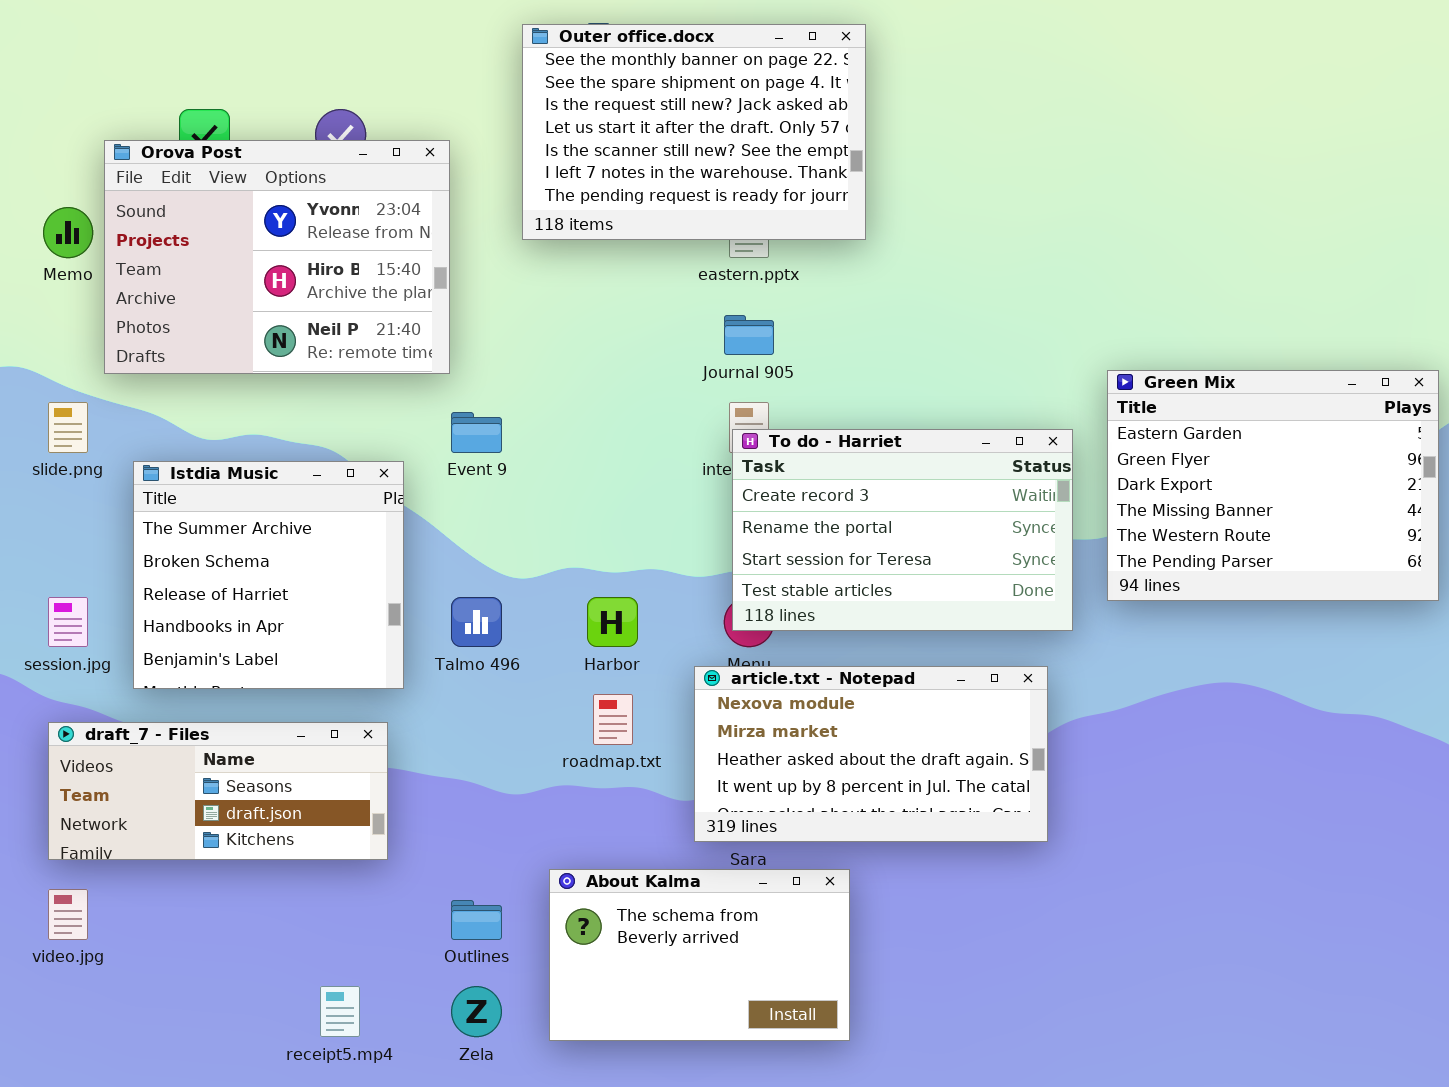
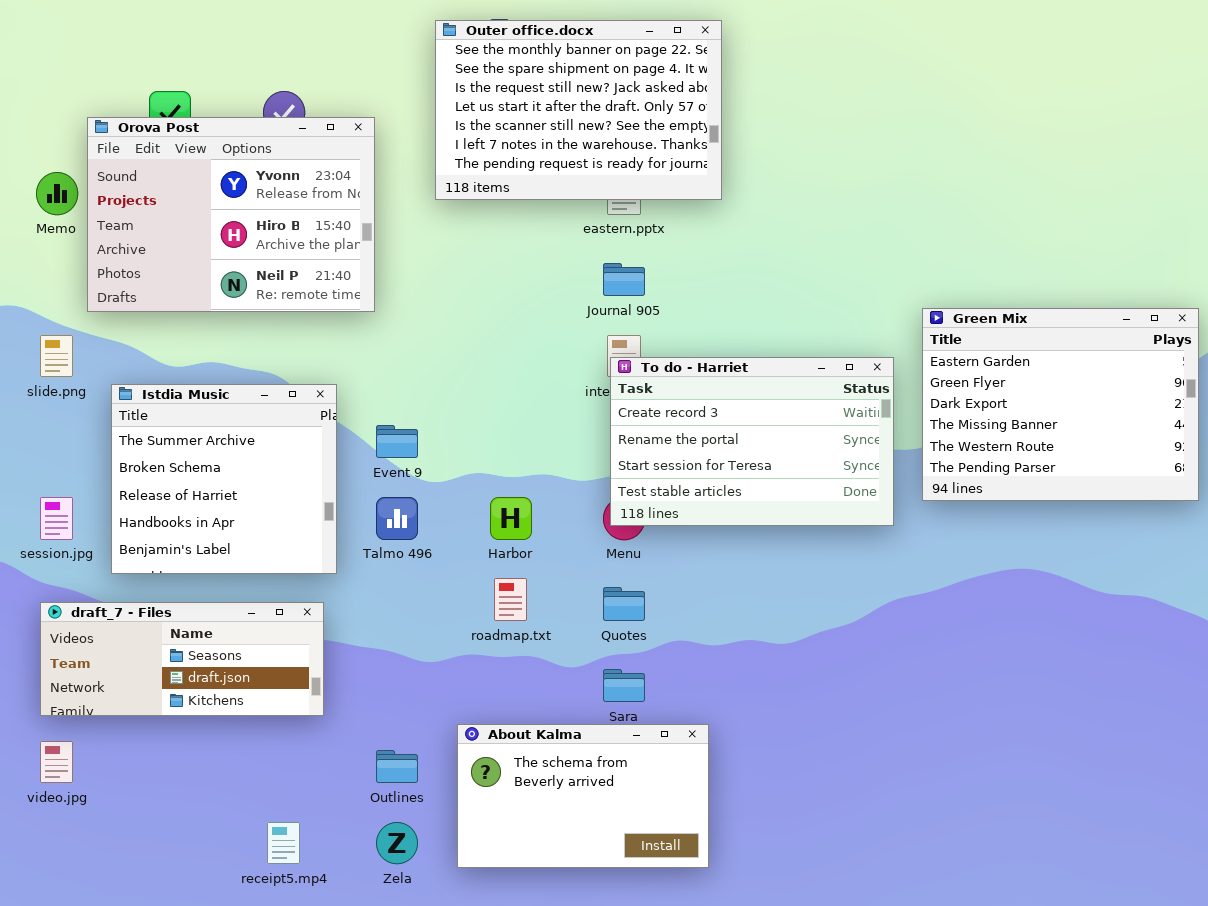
Event 9: [451,412,502,453] -> [376,425,418,458], moved
article.txt - Notepad: [694,666,1048,842] -> none, closed

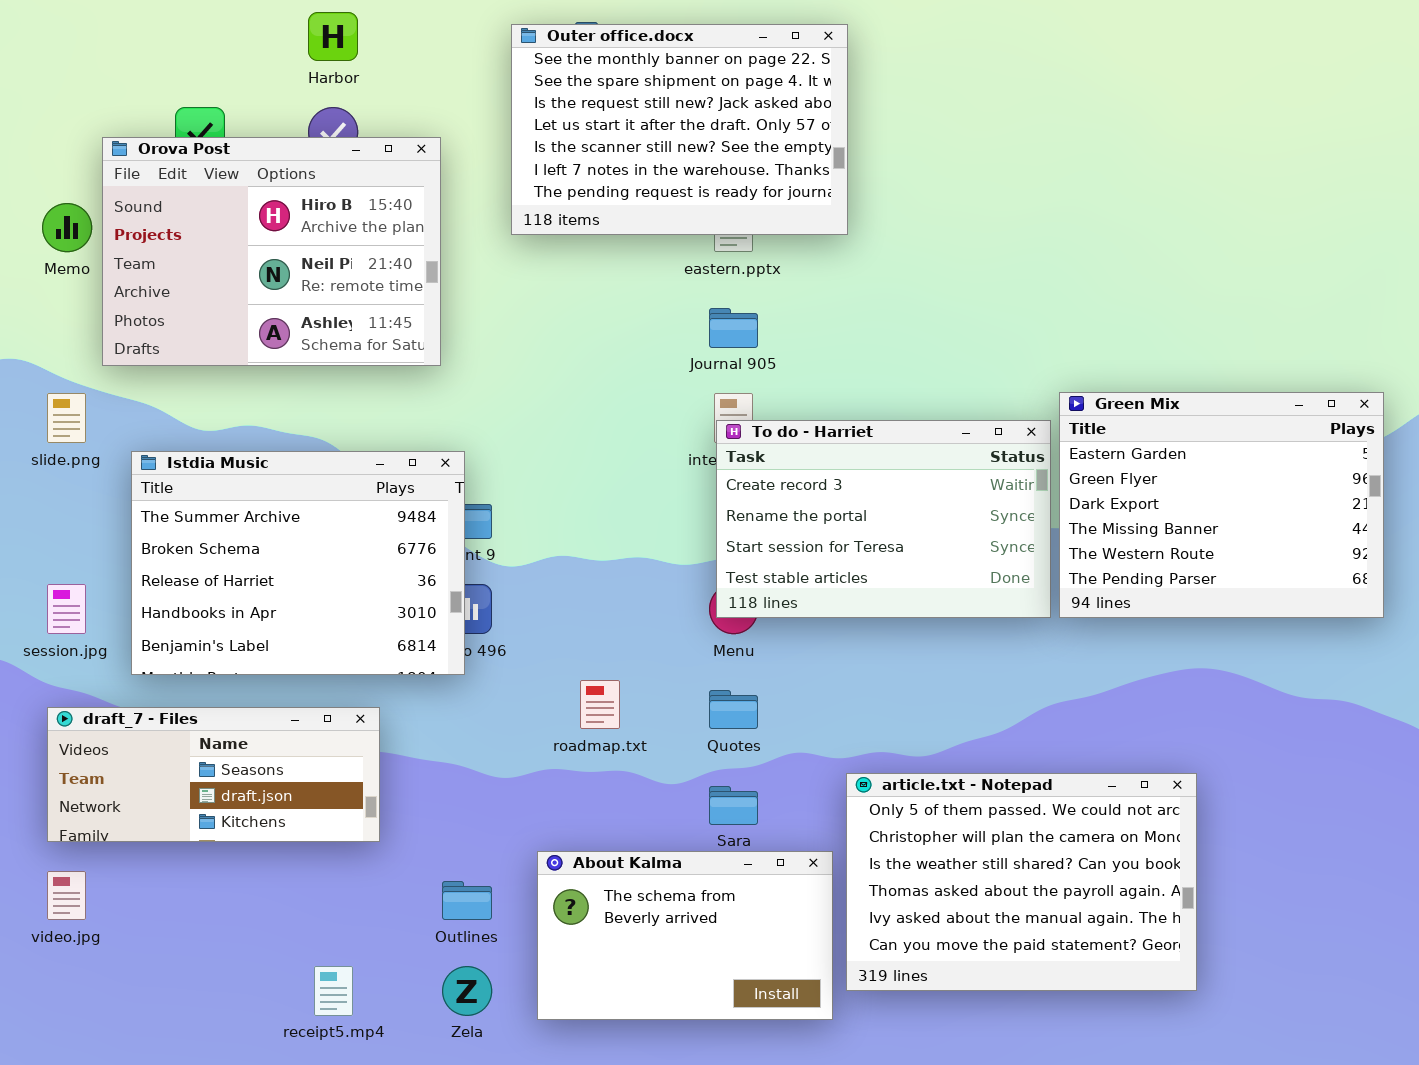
Orova Post: [87,117,375,312] -> [102,137,441,366], scrolled down 1 row
Green Mix: [922,308,1199,501] -> [1059,392,1384,618], moved
Istdia Music: [111,384,337,574] -> [131,451,465,675], resized
Harbor: [490,497,532,540] -> [308,12,358,61], moved
article.txt - Notepad: none -> [846,773,1197,991], opened

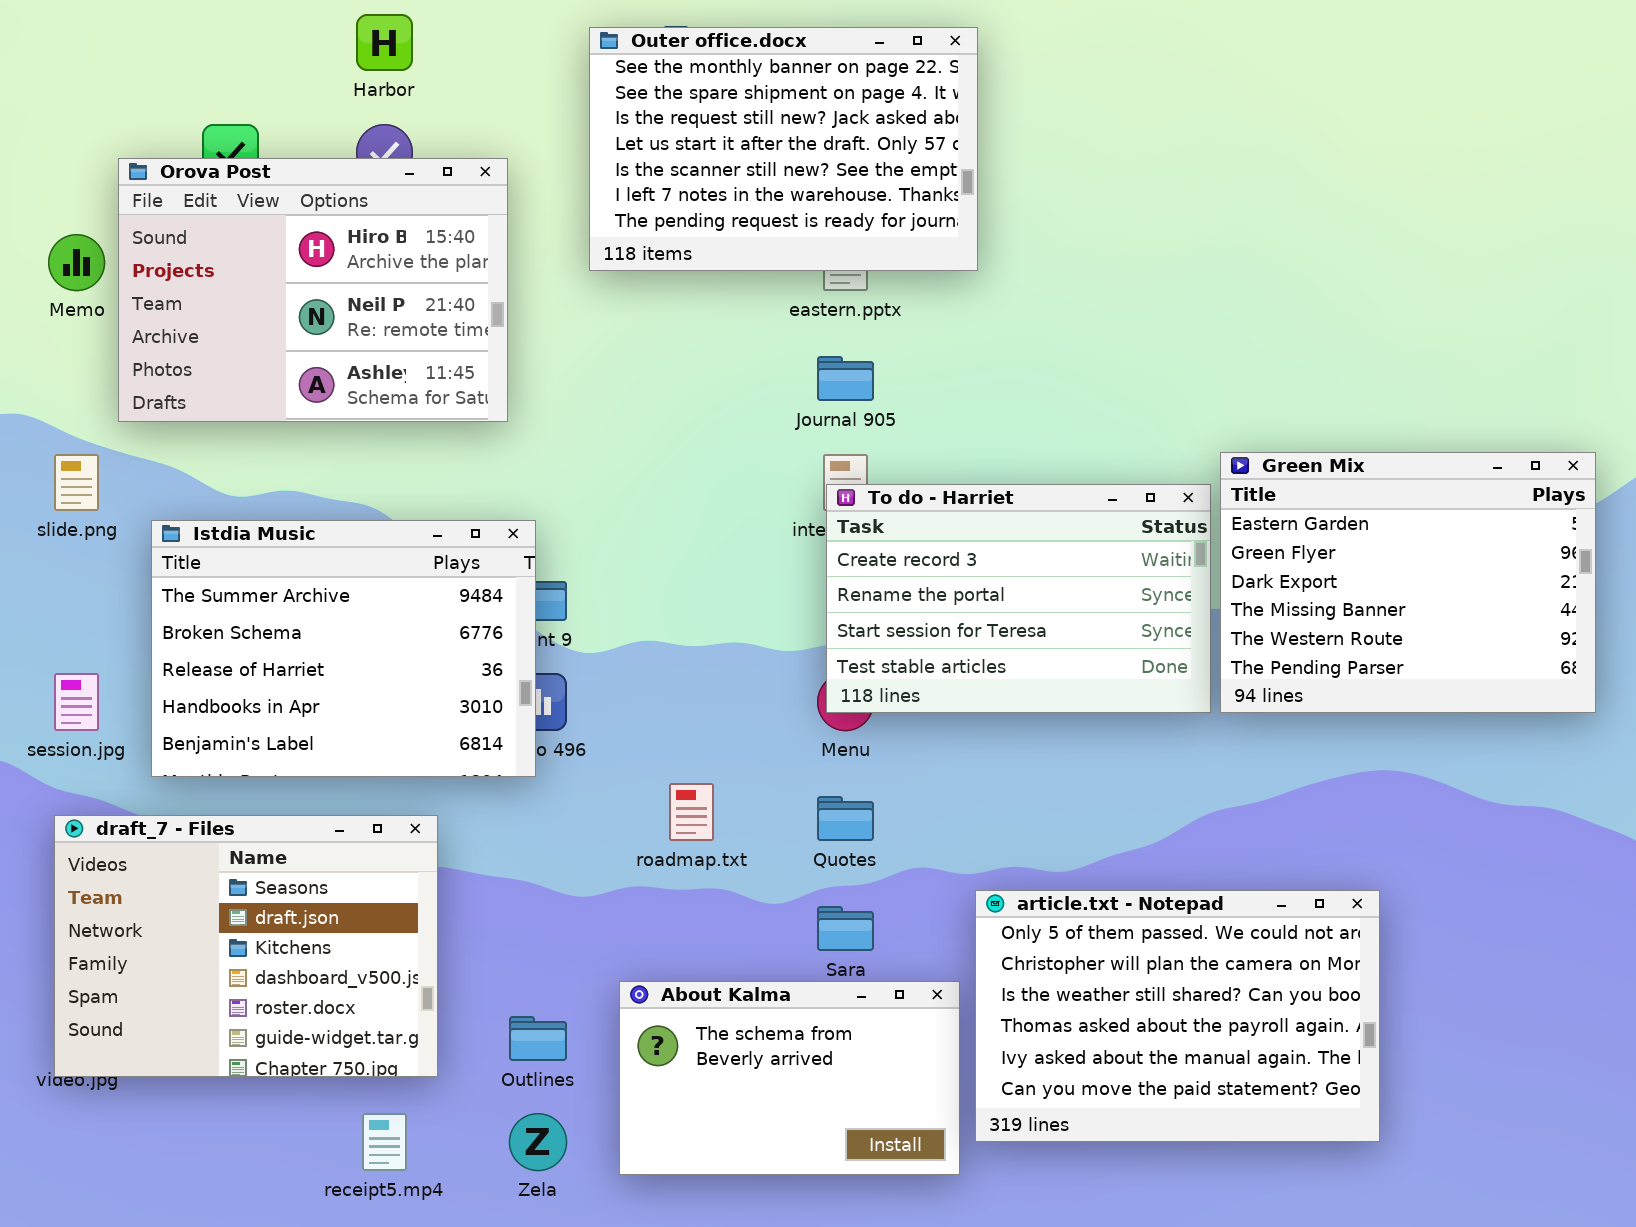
draft_7 - Files: [47,707,380,842] -> [54,815,438,1077], resized

